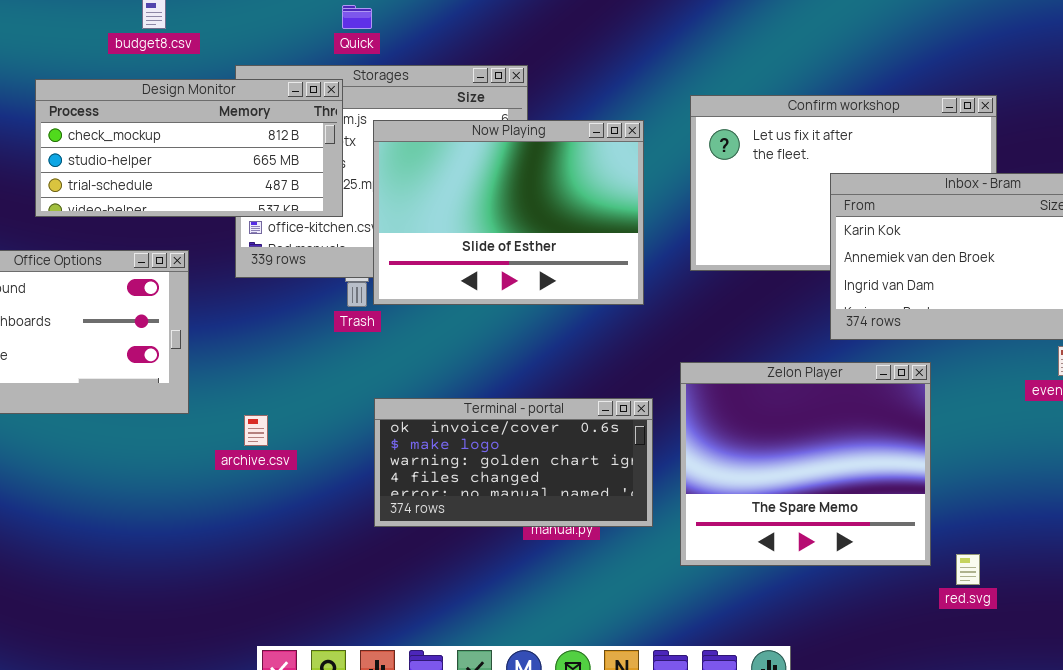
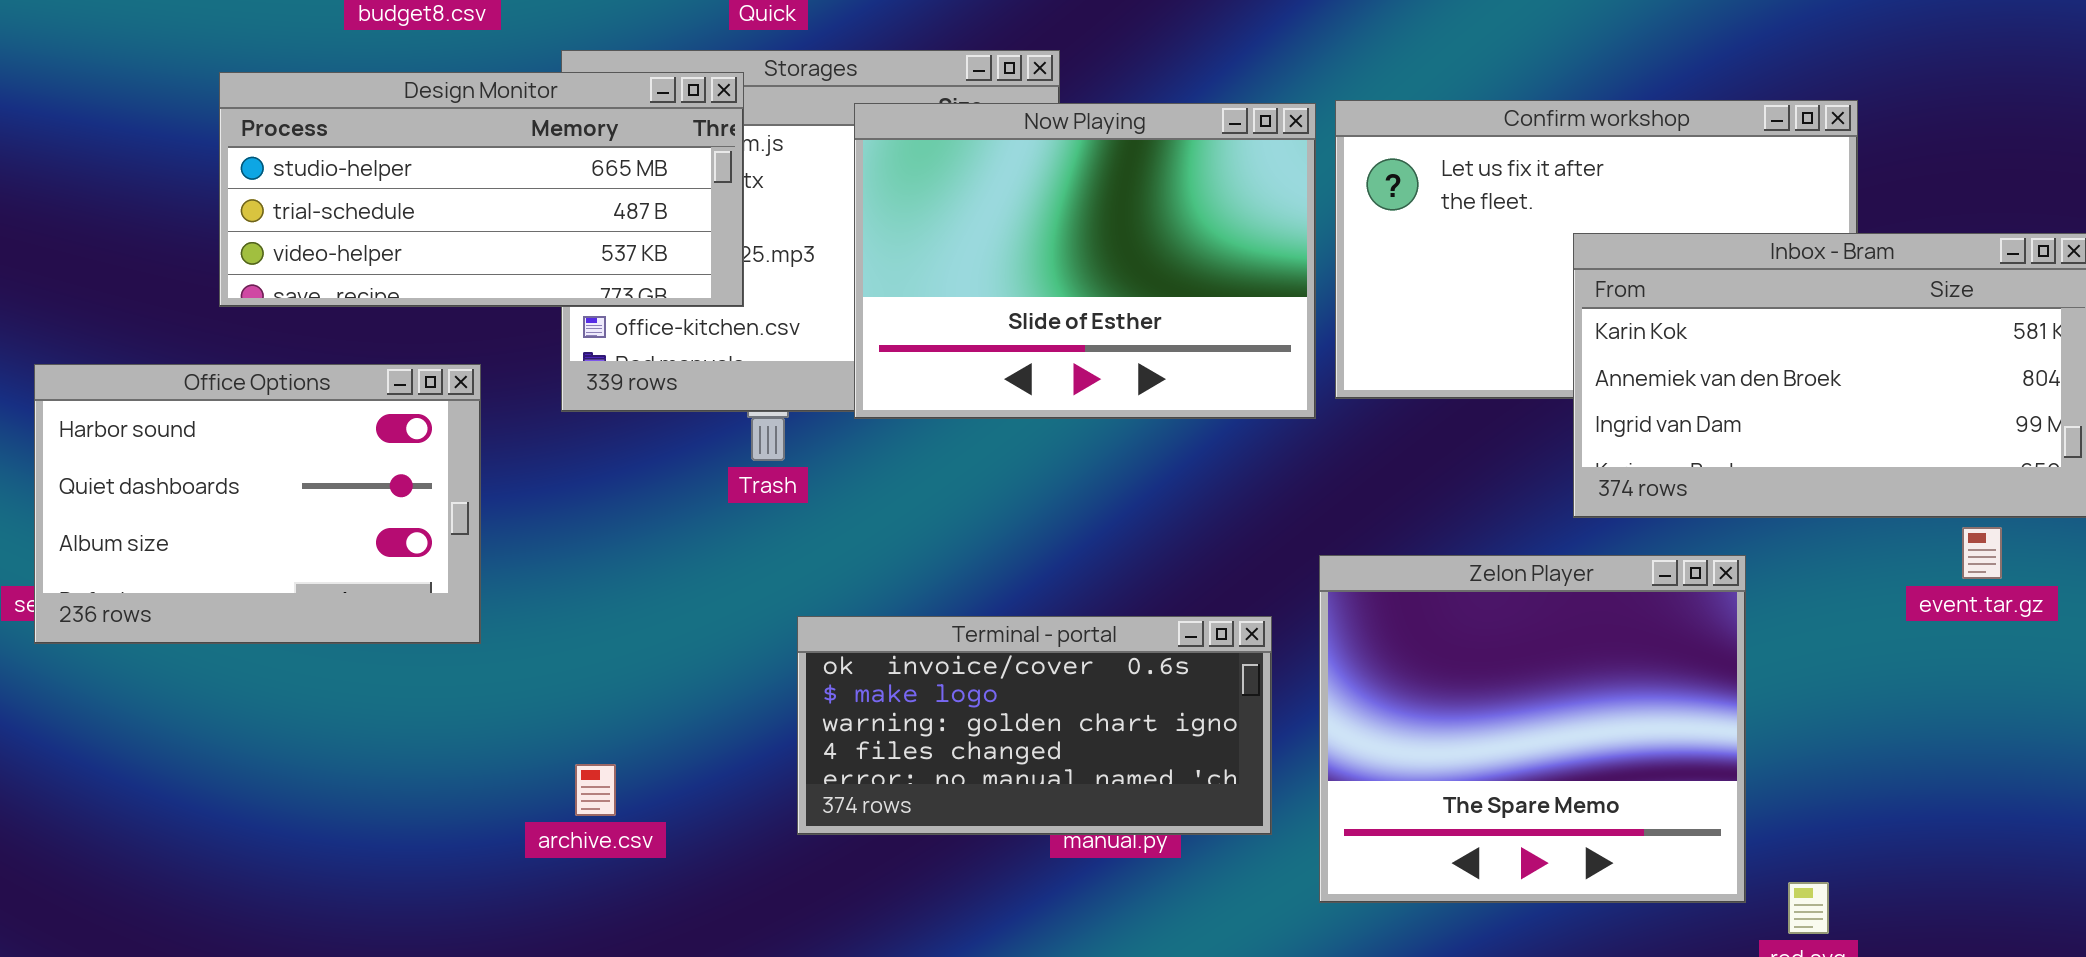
Design Monitor: [35,79,343,217] -> [219,72,744,307], scrolled down 1 row
Now Playing: [373,120,644,305] -> [854,103,1316,419], moved
archive.csv: [244,415,268,446] -> [575,764,616,816], moved

